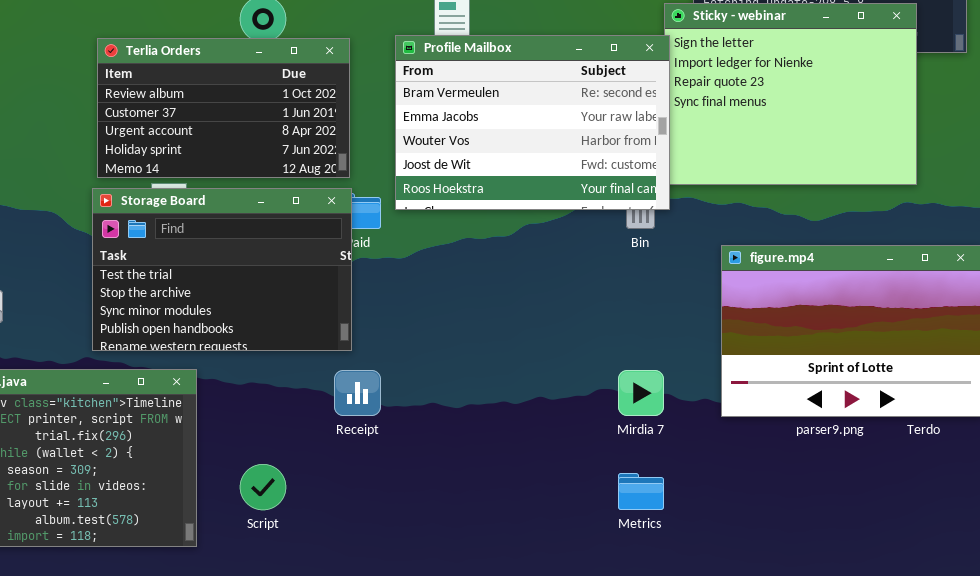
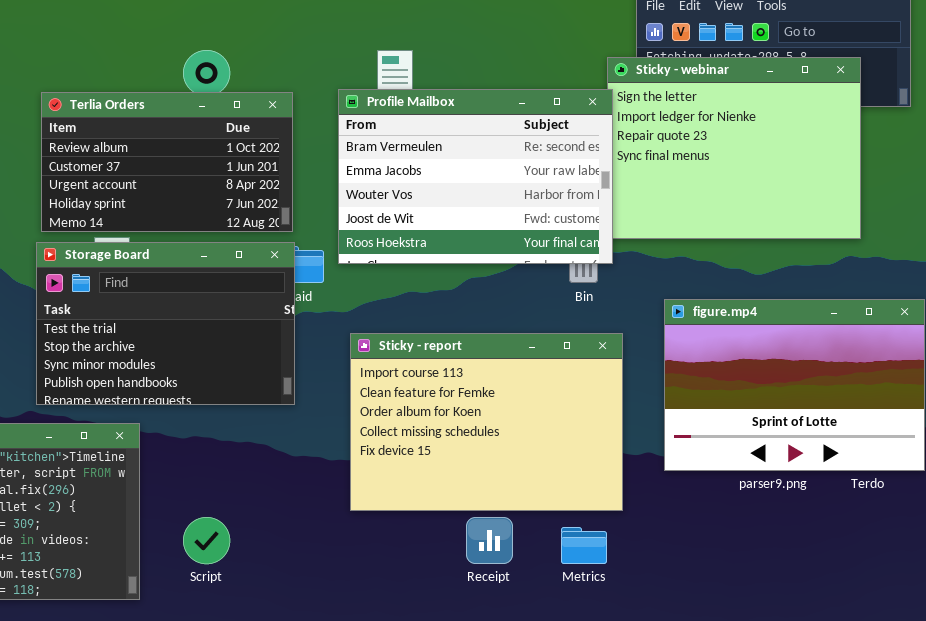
Sticky - report: none -> [350,333,623,511], opened
Receipt: [334,370,381,416] -> [466,517,513,564], moved

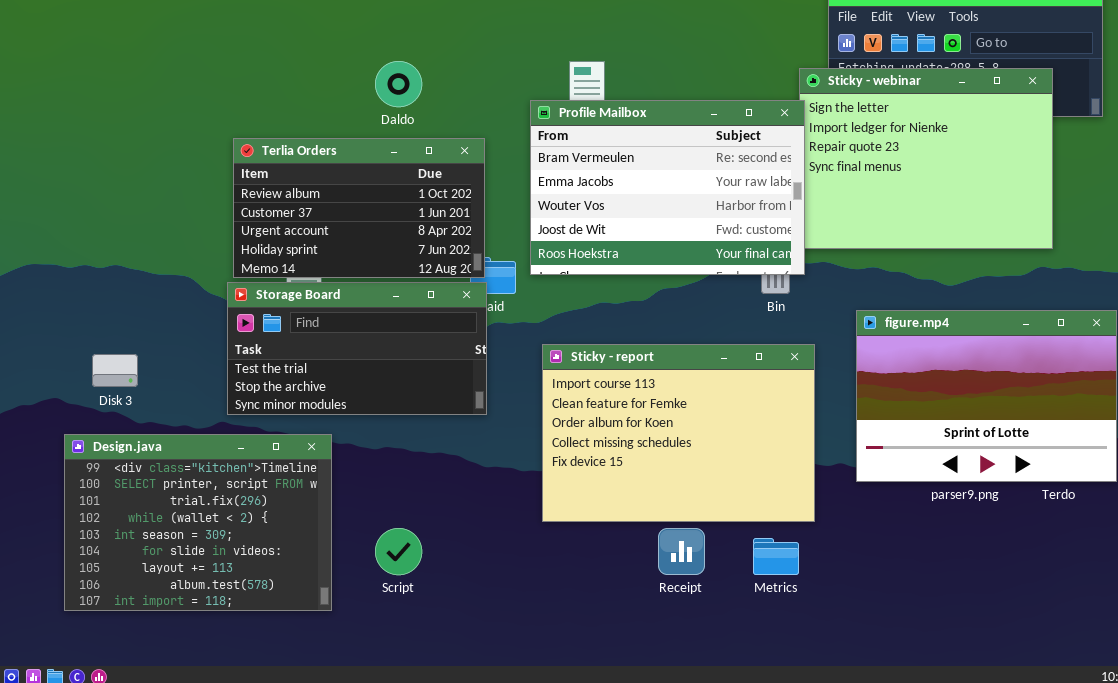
Terlia Orders: [41,92,293,232] -> [233,138,485,278], moved
Storage Board: [36,242,295,405] -> [227,282,487,415], resized

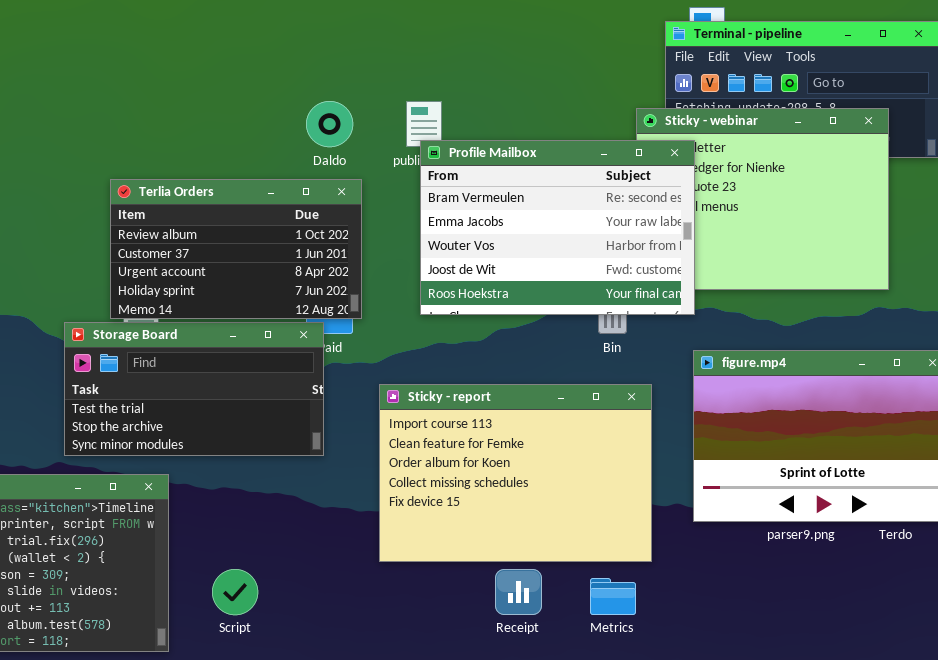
Daldo: [375,61,422,107] -> [306,101,353,147], moved
Profile Mailbox: [530,100,805,275] -> [420,140,695,315], moved
Terlia Orders: [233,138,485,278] -> [110,179,362,319], moved

